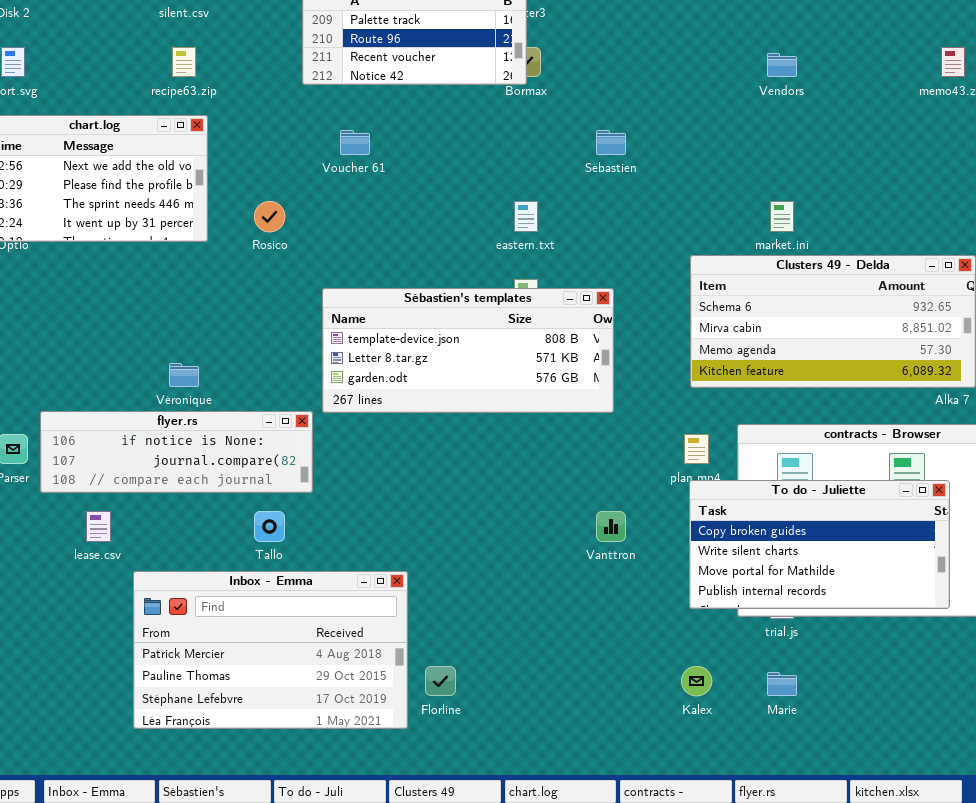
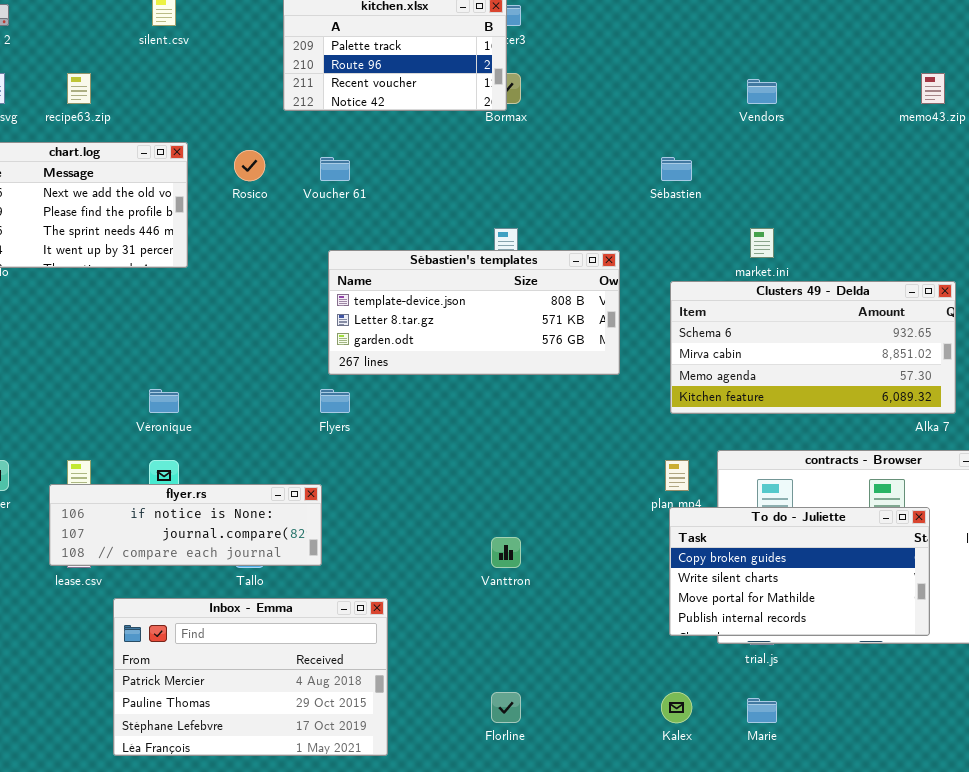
recipe63.zip: [172,47,196,77] -> [67,73,91,104], moved
Sébastien: [596,130,626,155] -> [661,157,692,181], moved
Rosico: [254,201,285,232] -> [234,150,265,181], moved
Sébastien's templates: [322,288,614,413] -> [328,250,620,375], moved
flyer.rs: [40,411,313,493] -> [49,484,322,566], moved
Vanttron: [596,511,626,542] -> [491,537,521,568], moved
Florline: [425,666,456,696] -> [491,692,521,723], moved

